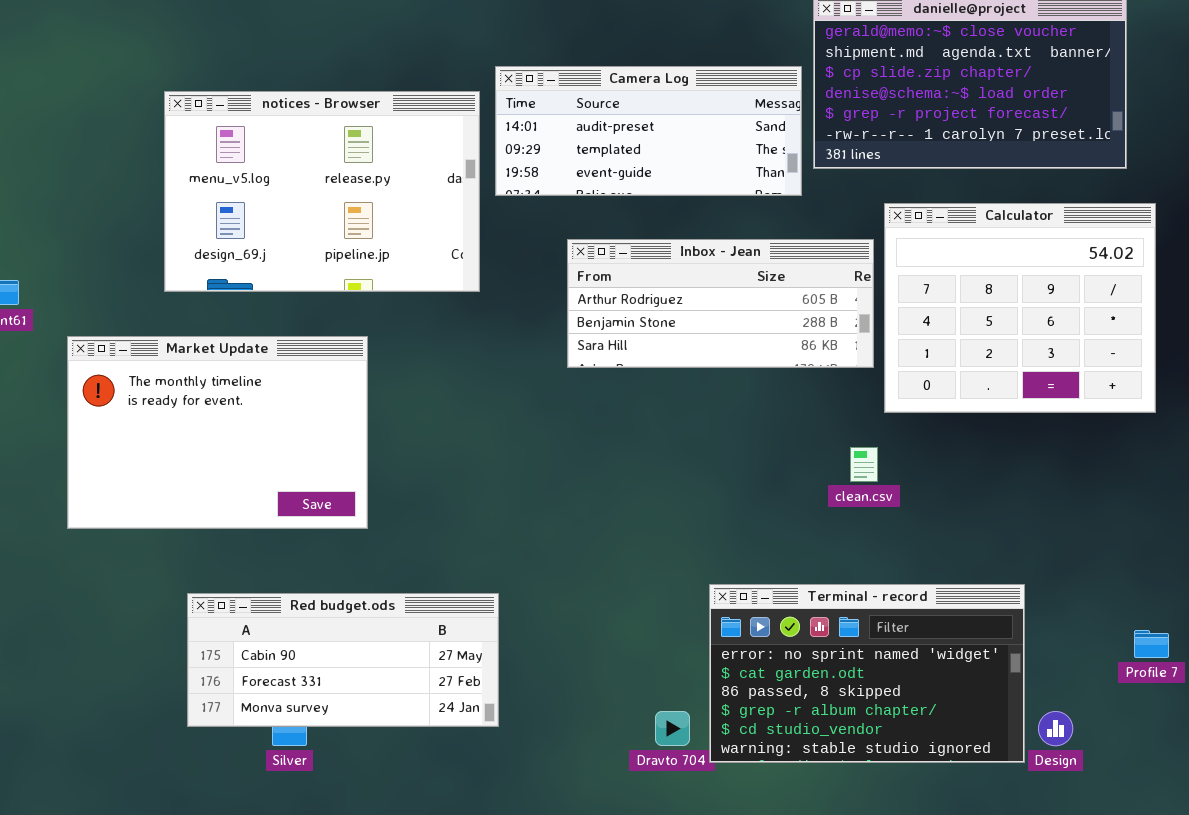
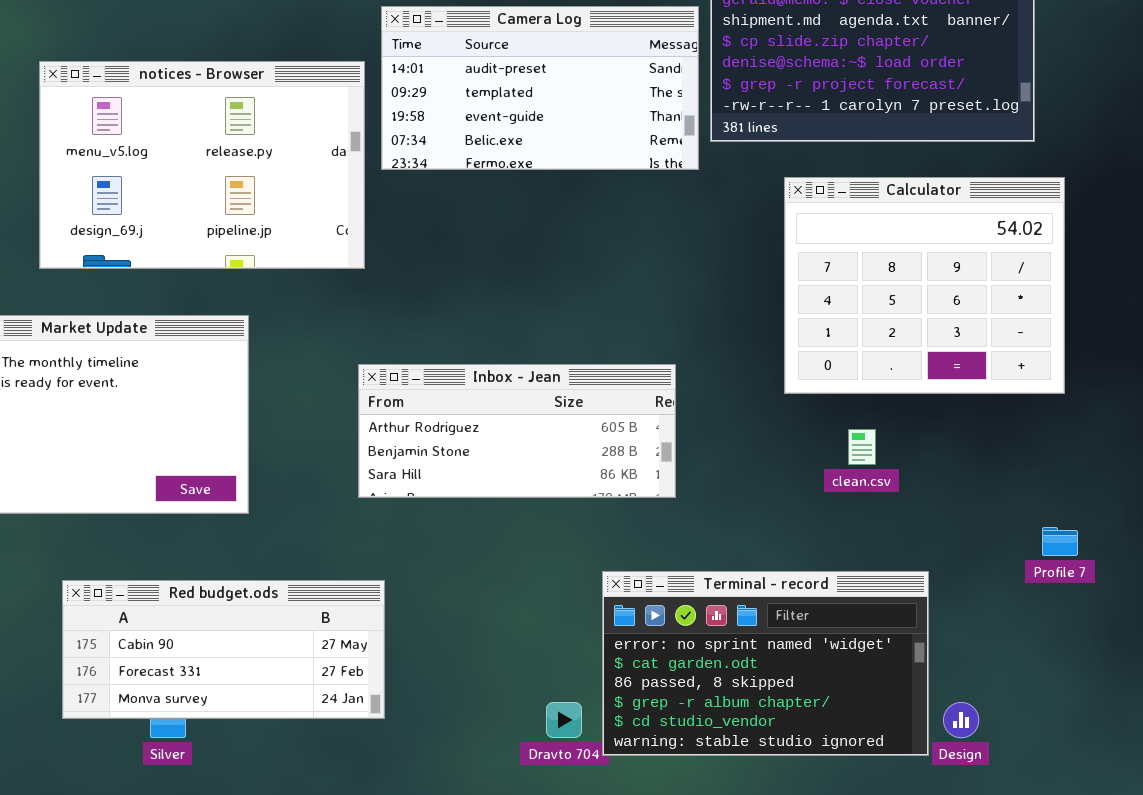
Camera Log: [495,66,802,196] -> [381,6,699,170], resized
Inbox - Jean: [567,239,874,368] -> [358,364,676,498], moved
clean.csv: [850,447,878,482] -> [848,429,876,465], moved
Profile 7: [1134,630,1169,658] -> [1042,527,1078,556], moved

